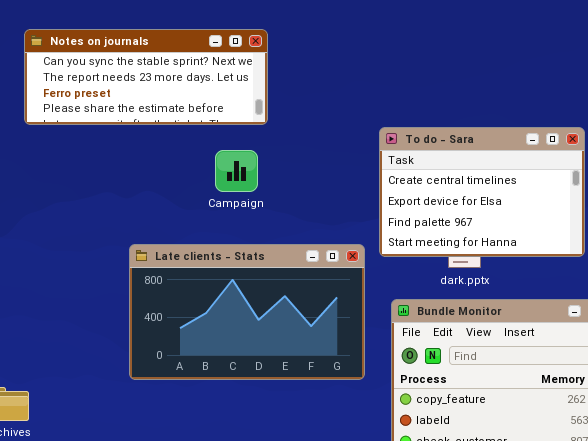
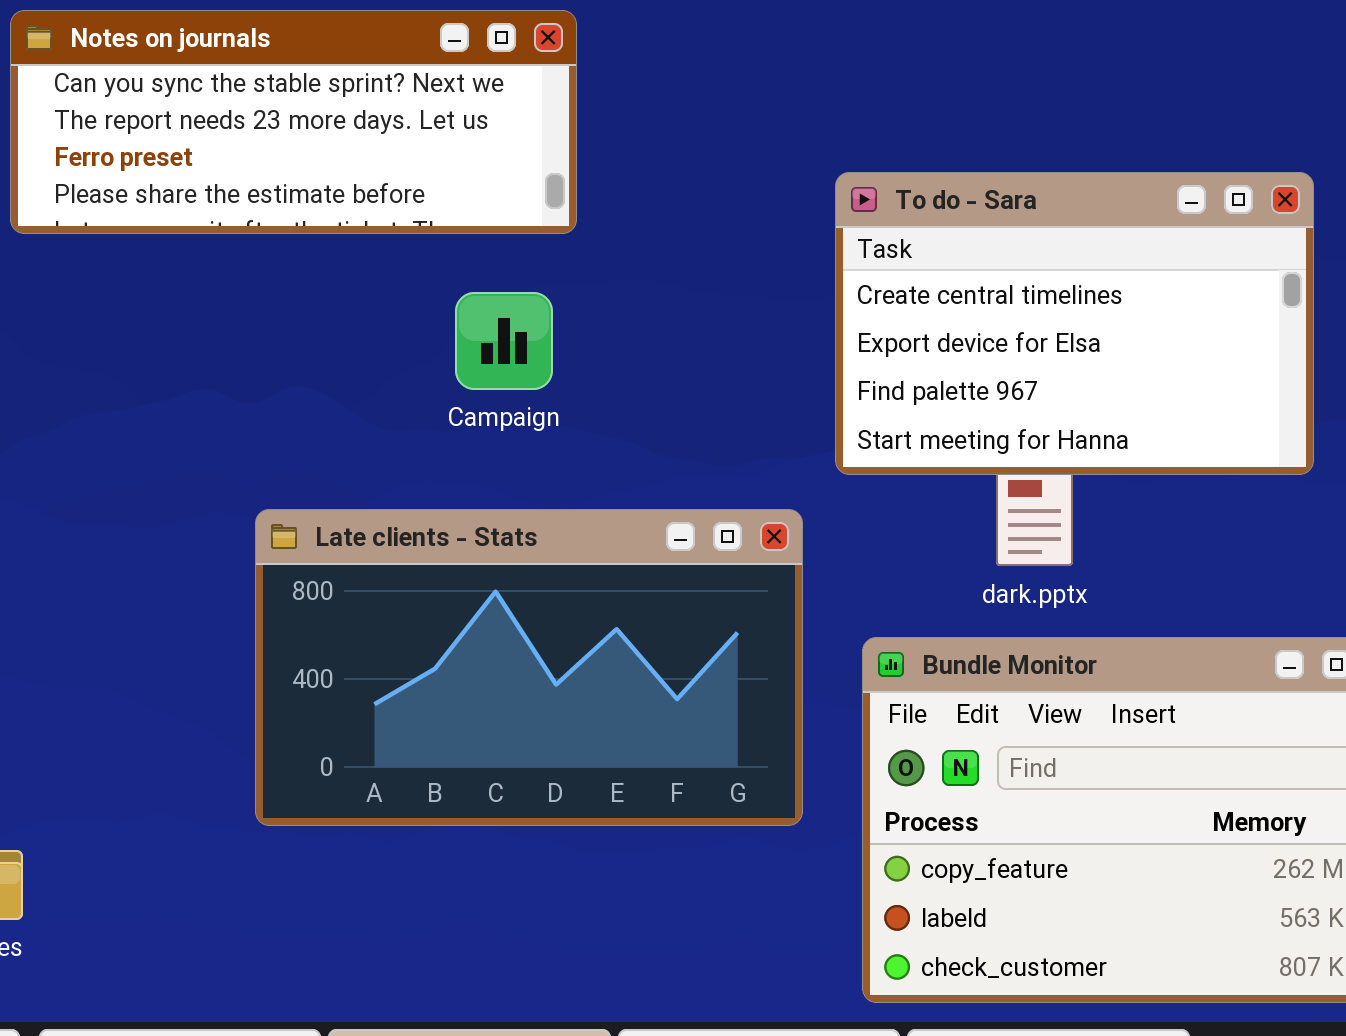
To do - Sara: [379,127,585,257] -> [835,172,1314,475], moved

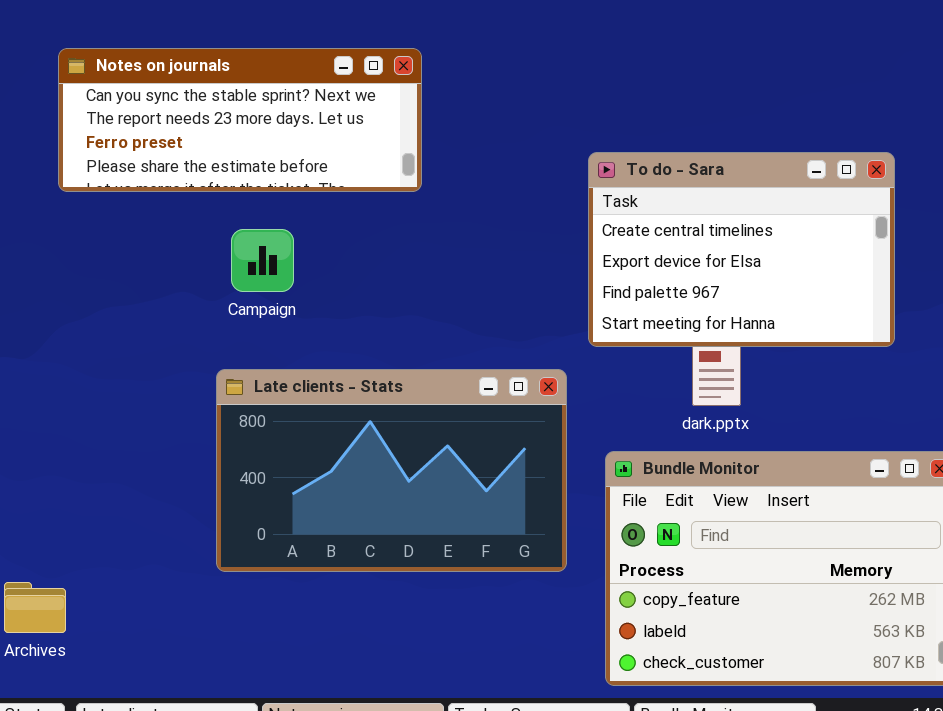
Campaign: [455,292,553,390] -> [231,229,294,292], moved

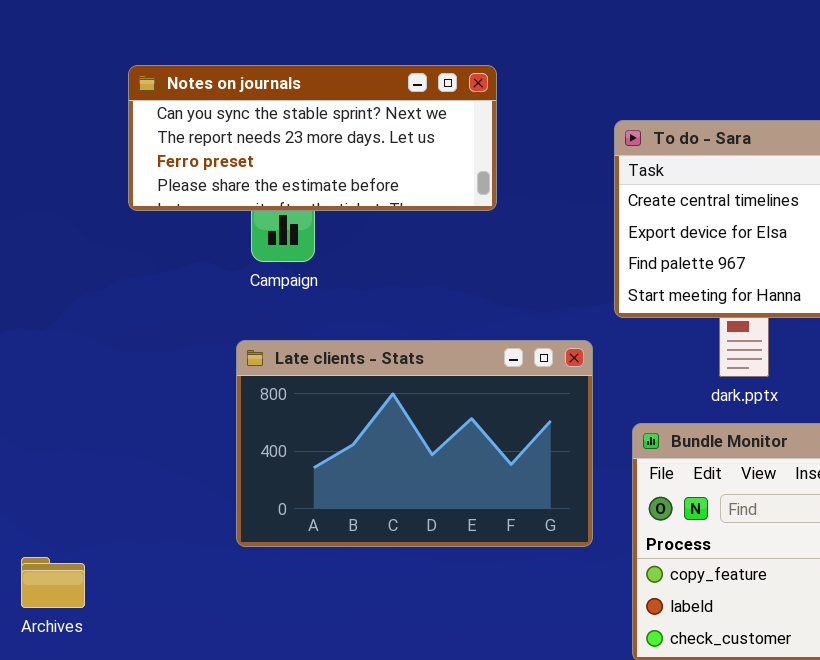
Notes on journals: [58,48,422,192] -> [128,65,497,211], moved

